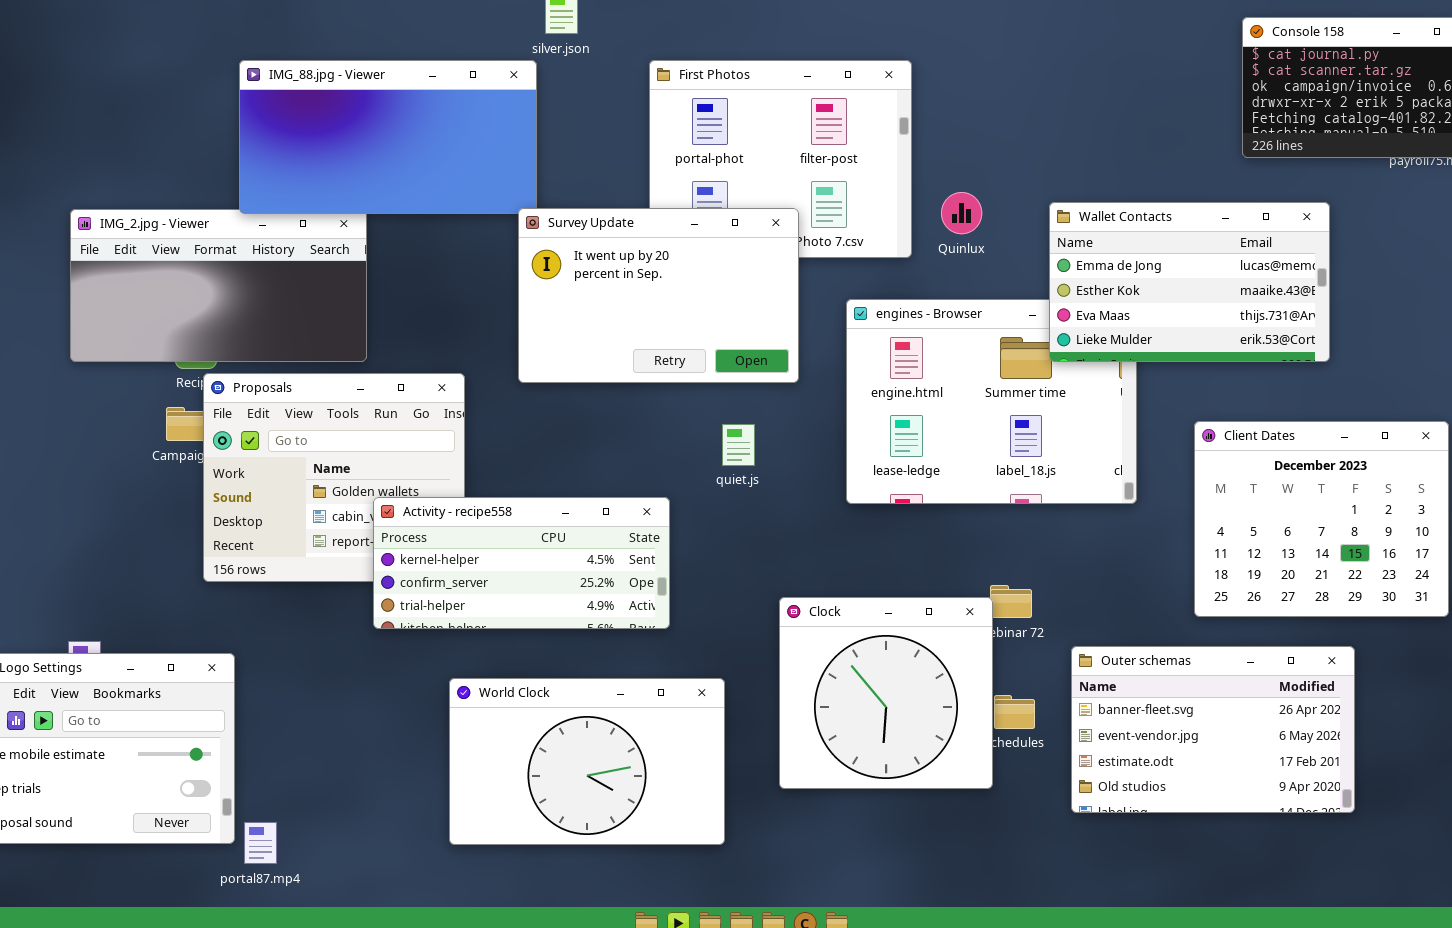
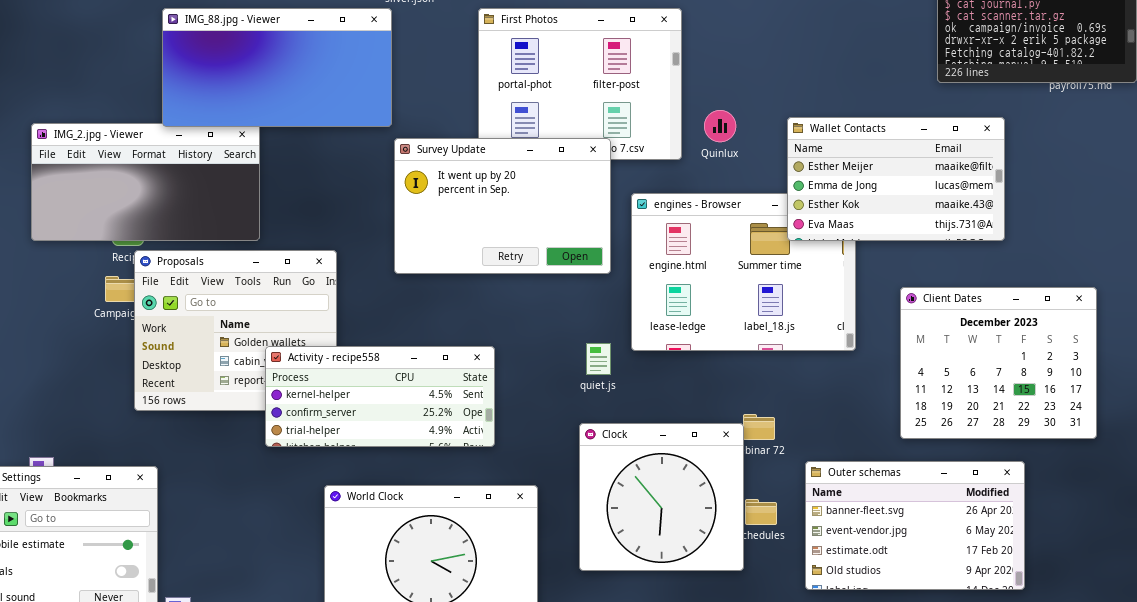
Wallet Contacts: [1049,202,1330,362] -> [787,117,1005,241], scrolled up 1 row
Survey Update: [518,208,799,383] -> [394,138,611,274], moved
quiet.js: [722,424,755,466] -> [586,343,611,375], moved

